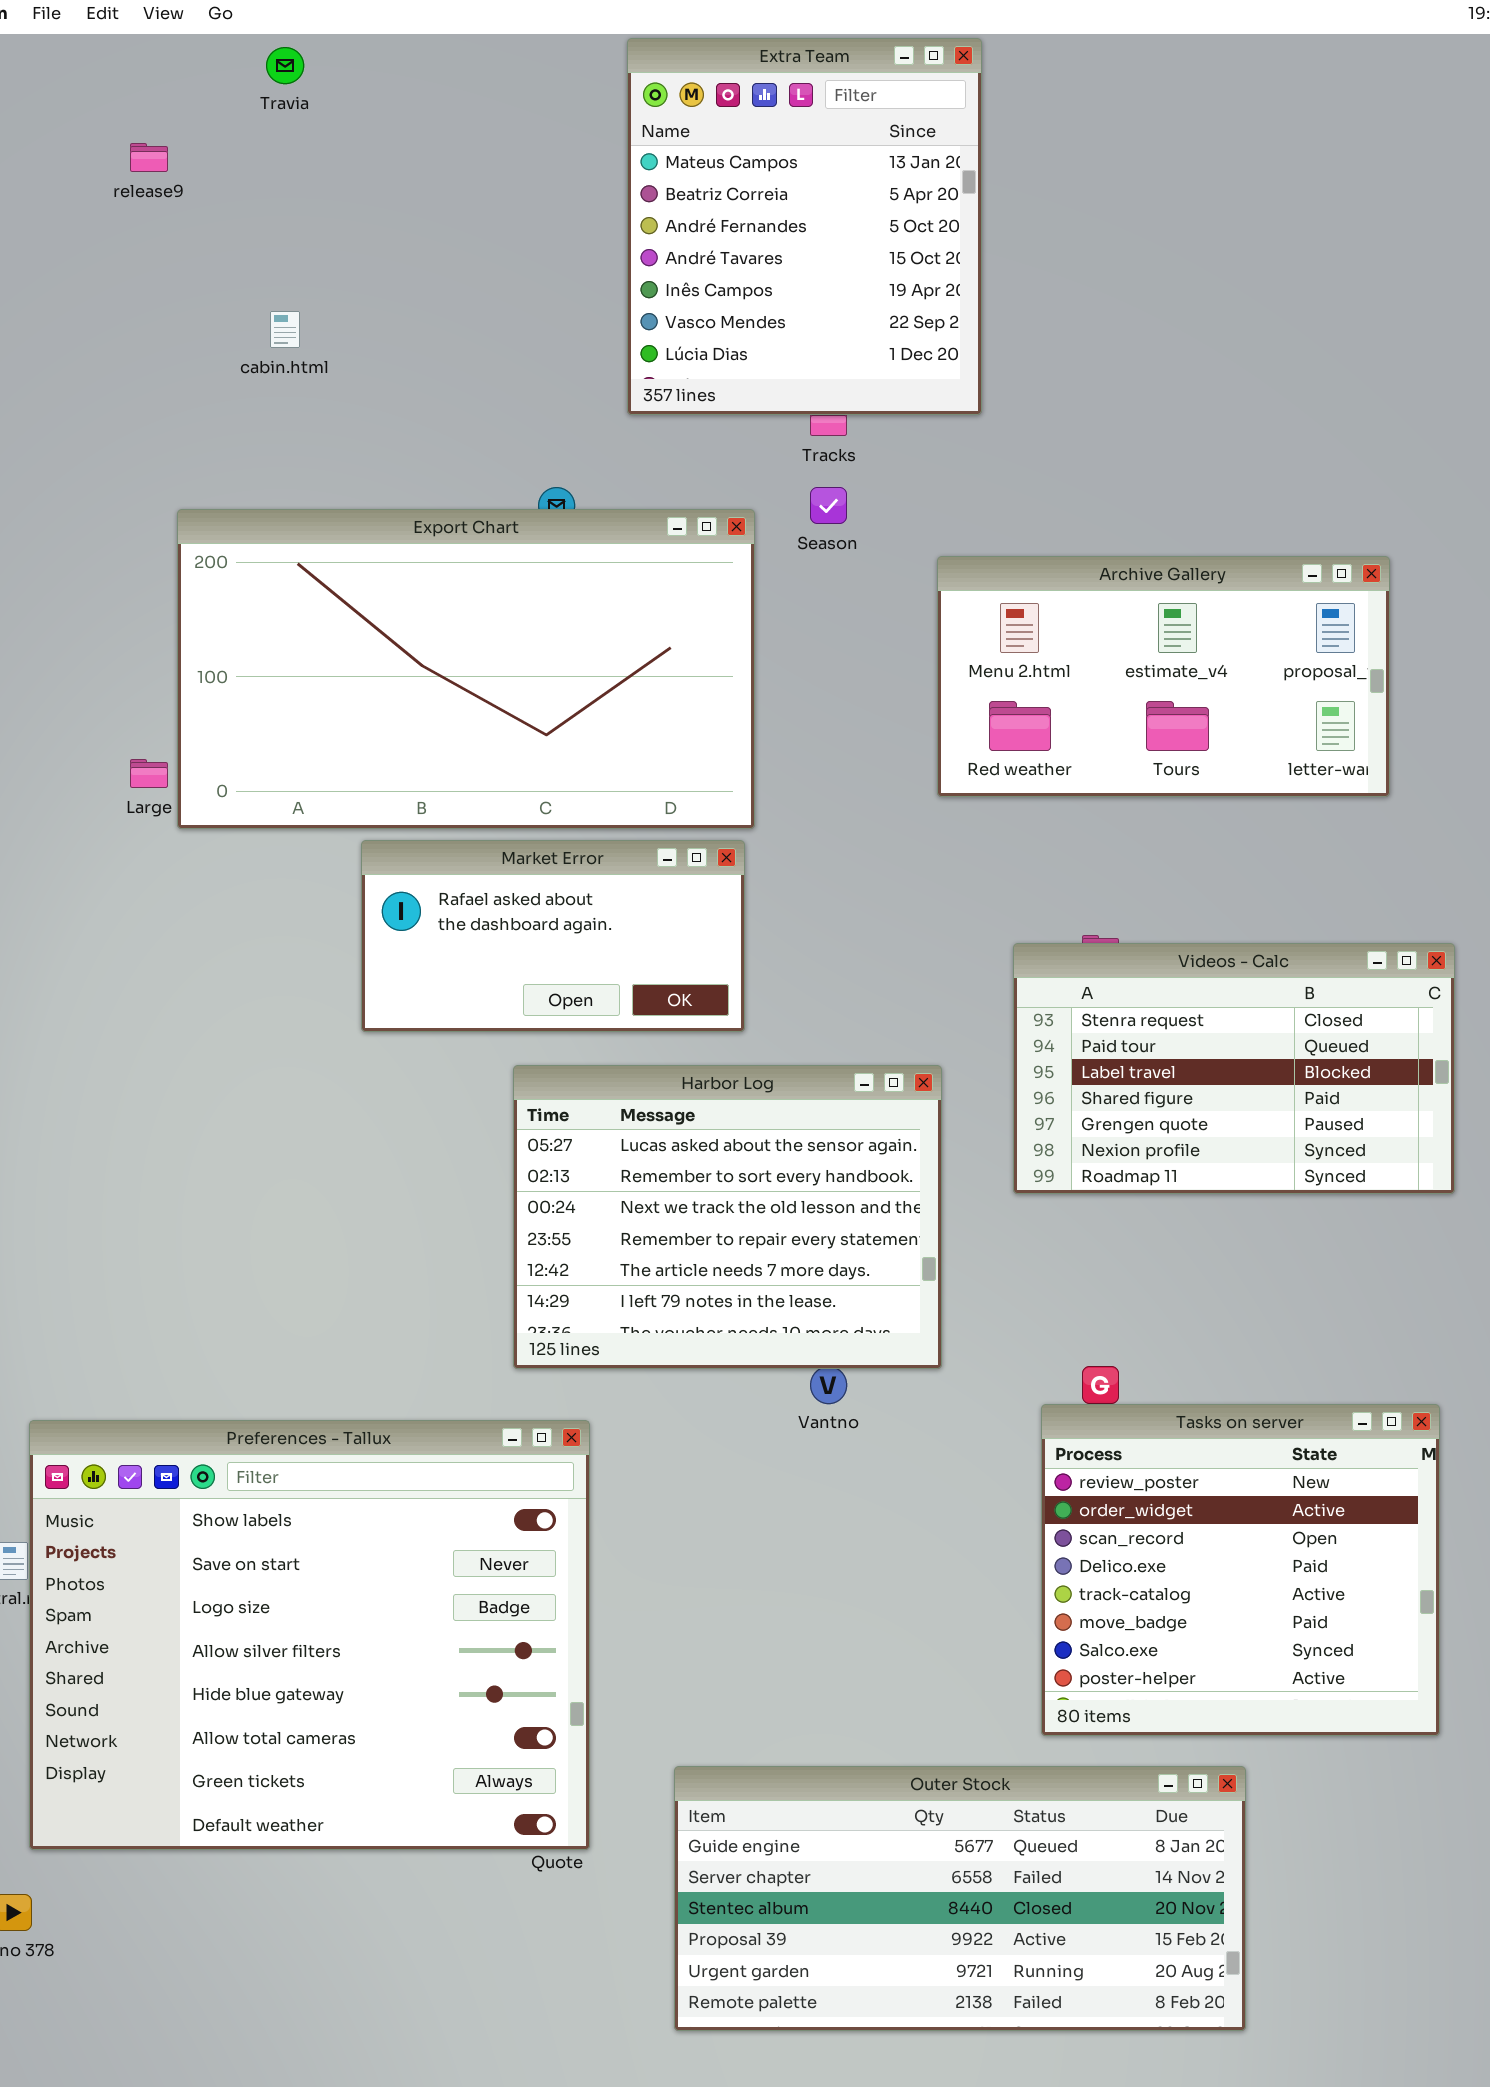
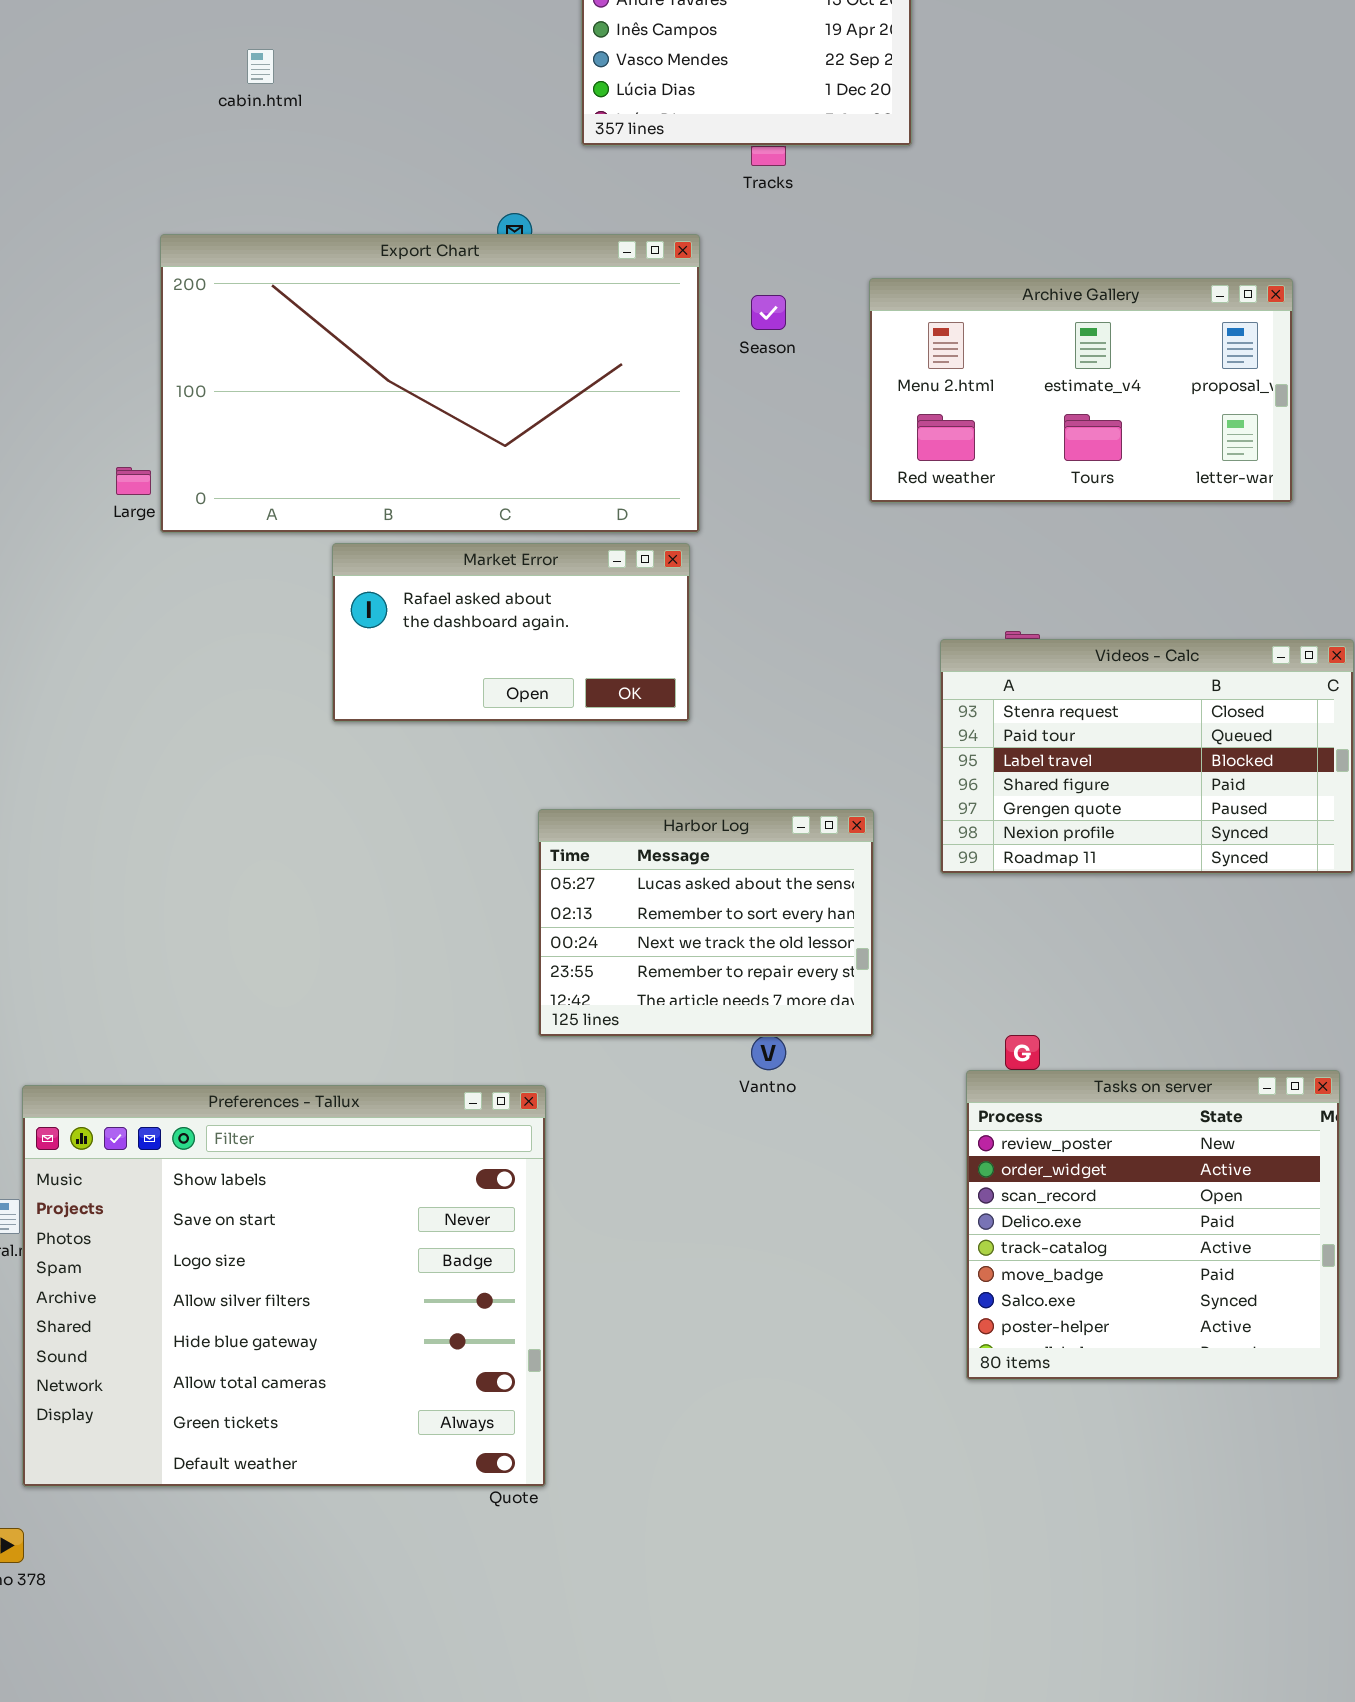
Season: [810,487,847,524] -> [751,295,786,330], moved
Harbor Log: [513,1065,942,1369] -> [538,809,874,1037], resized
Outer Stock: [674,1766,1246,2031] -> none, closed

